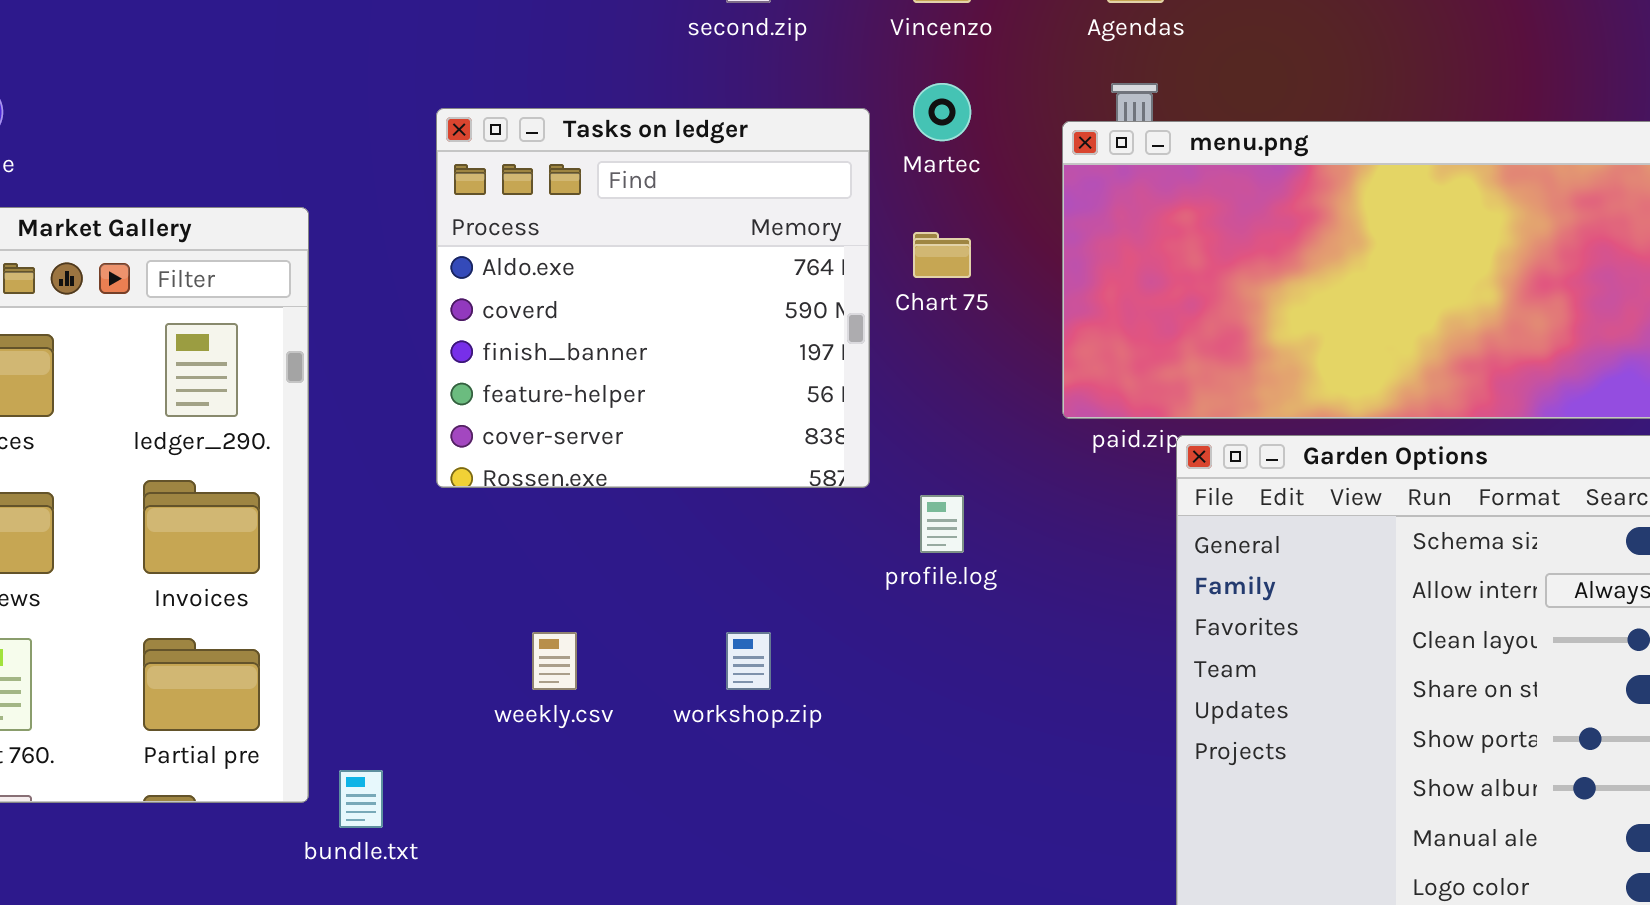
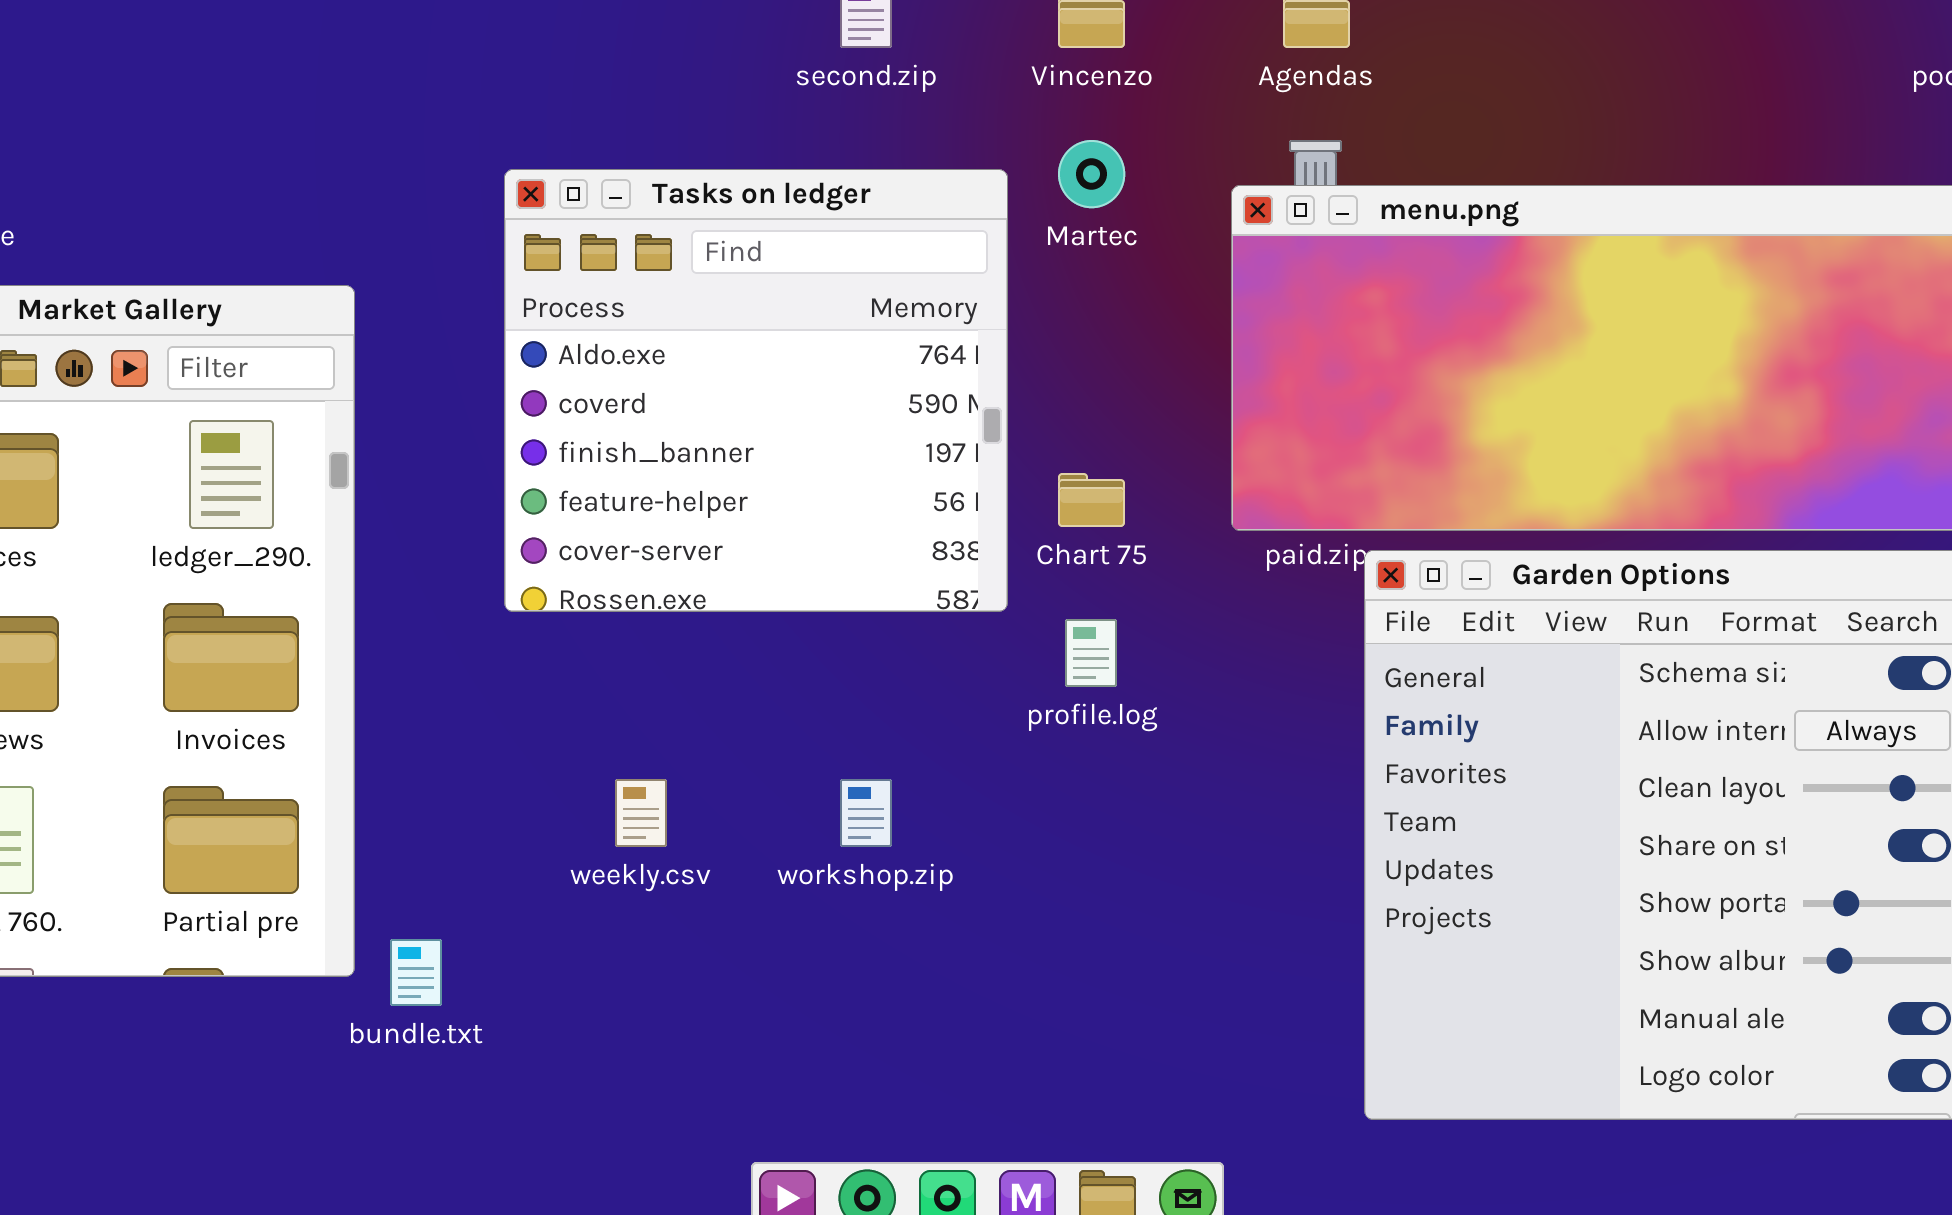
Chart 75: [913,232,971,278] -> [1058,473,1125,527], moved

